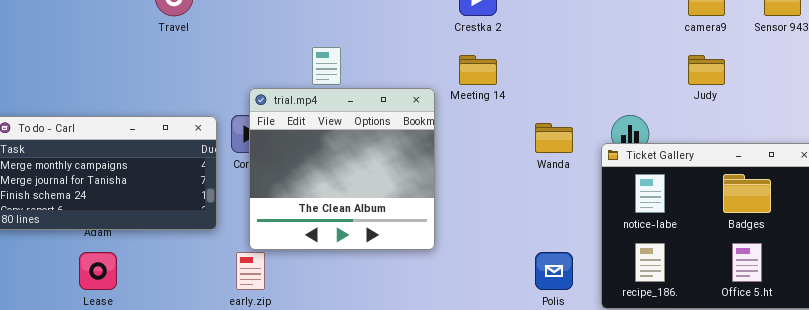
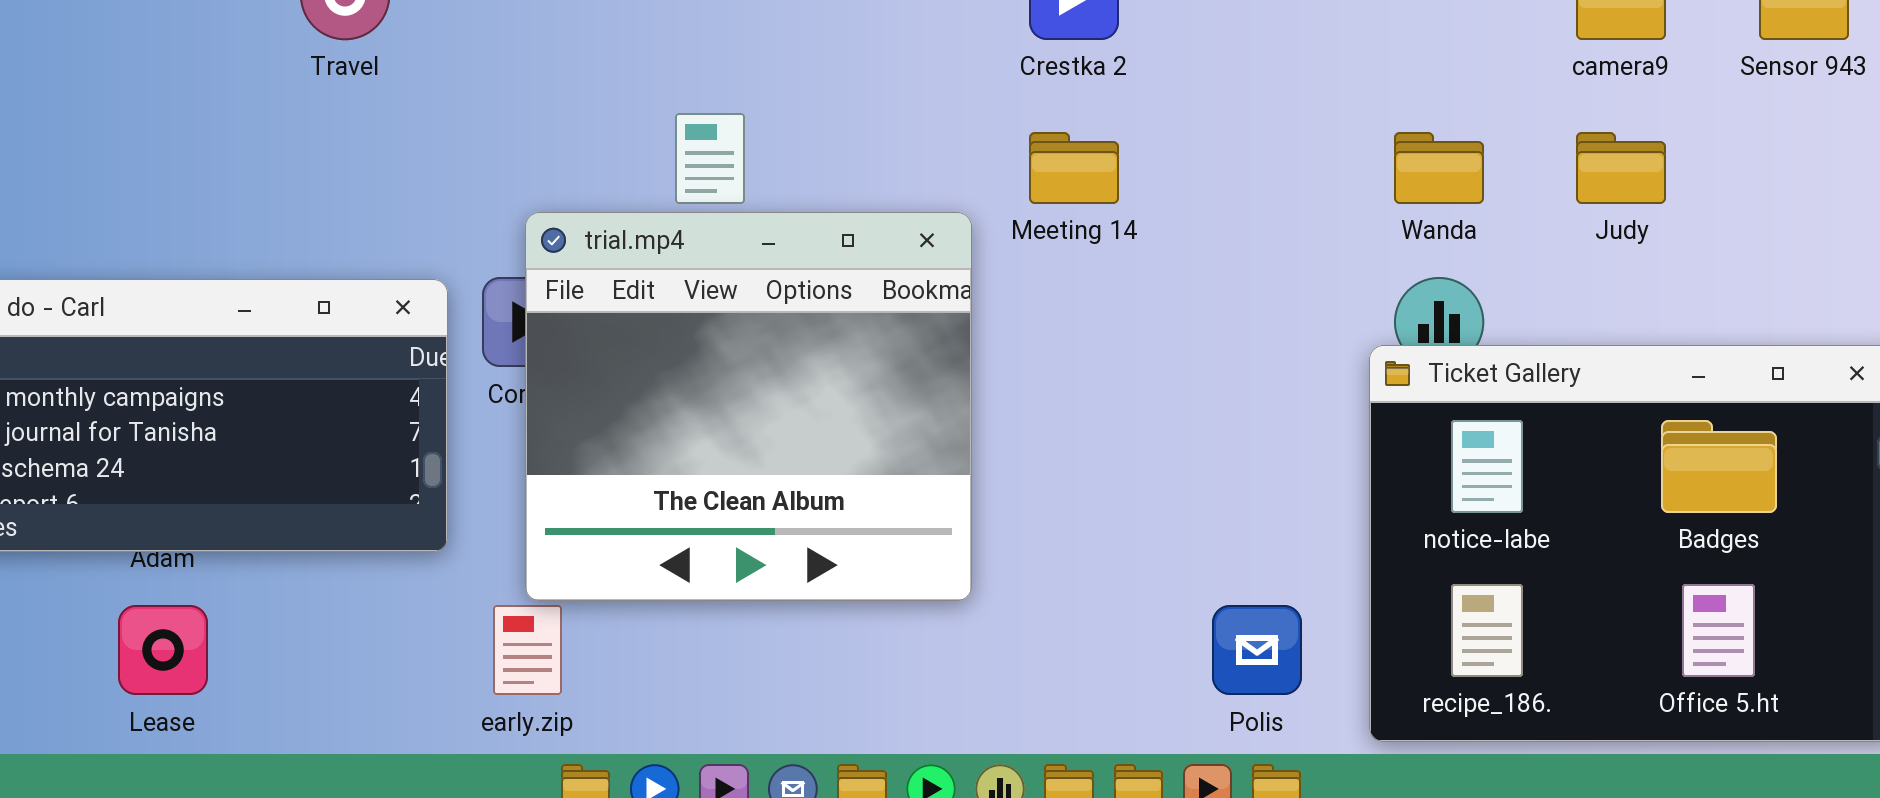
Wanda: [535,123,573,153] -> [1394,132,1484,204], moved

